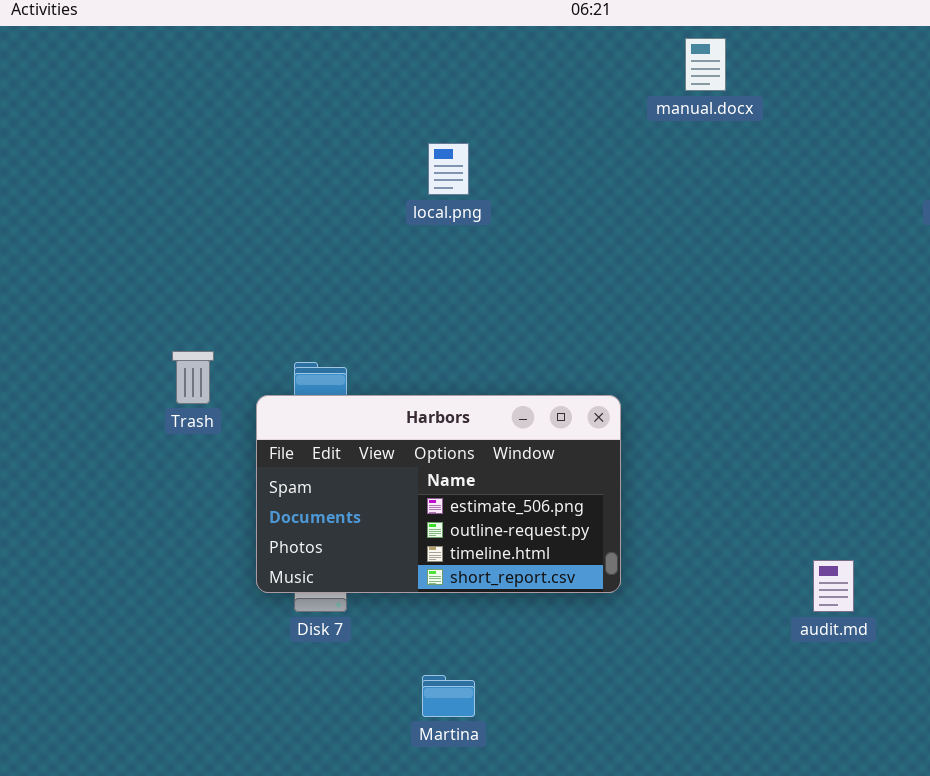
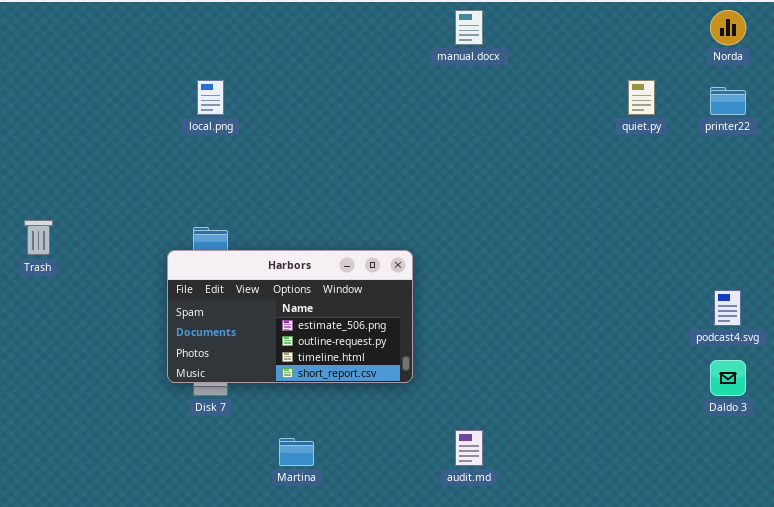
local.png: [428,143,469,195] -> [197,80,224,115], moved
Trash: [172,351,214,404] -> [24,220,53,255], moved
audit.md: [813,560,854,612] -> [455,430,483,466], moved

